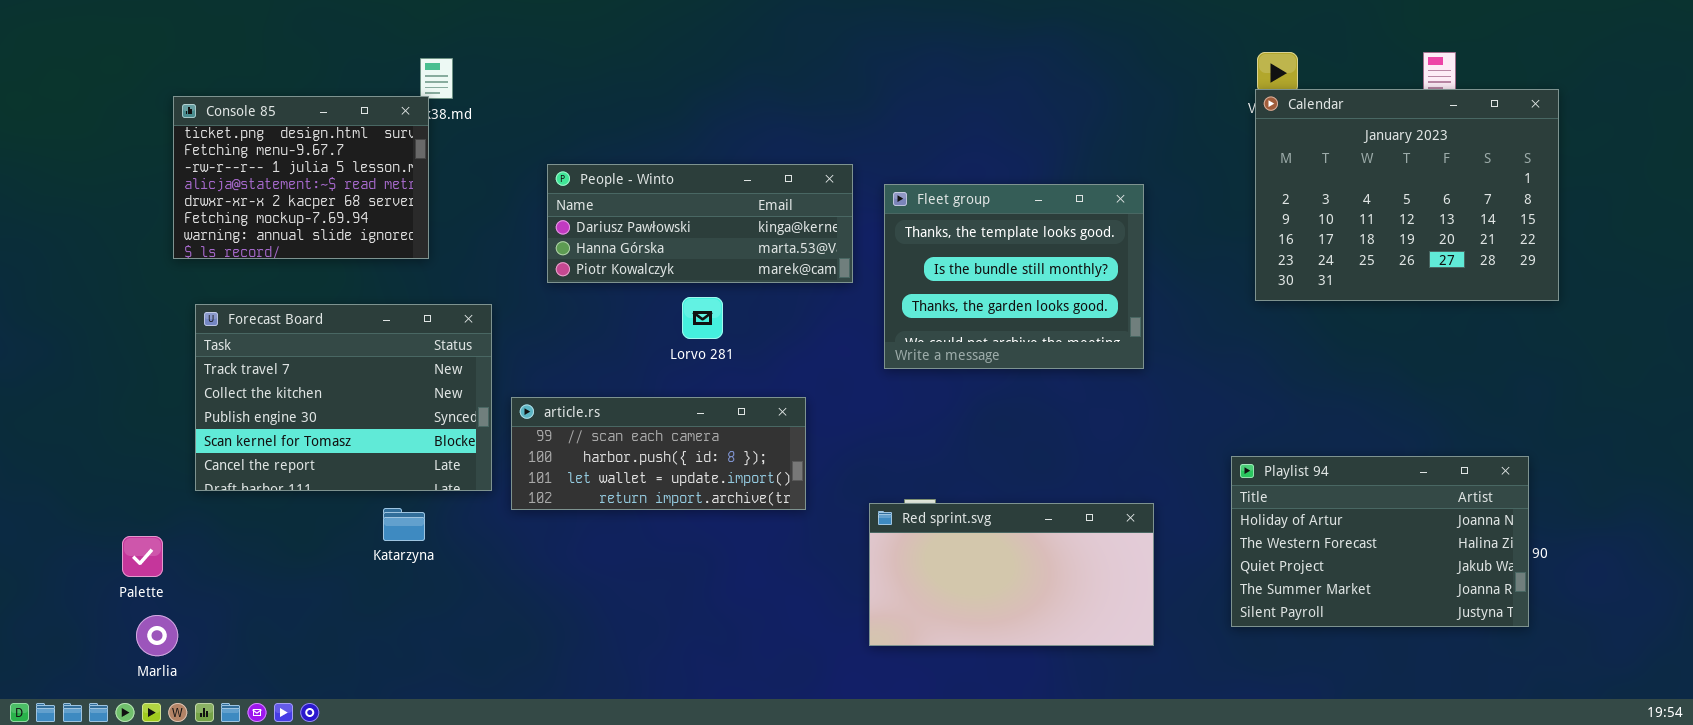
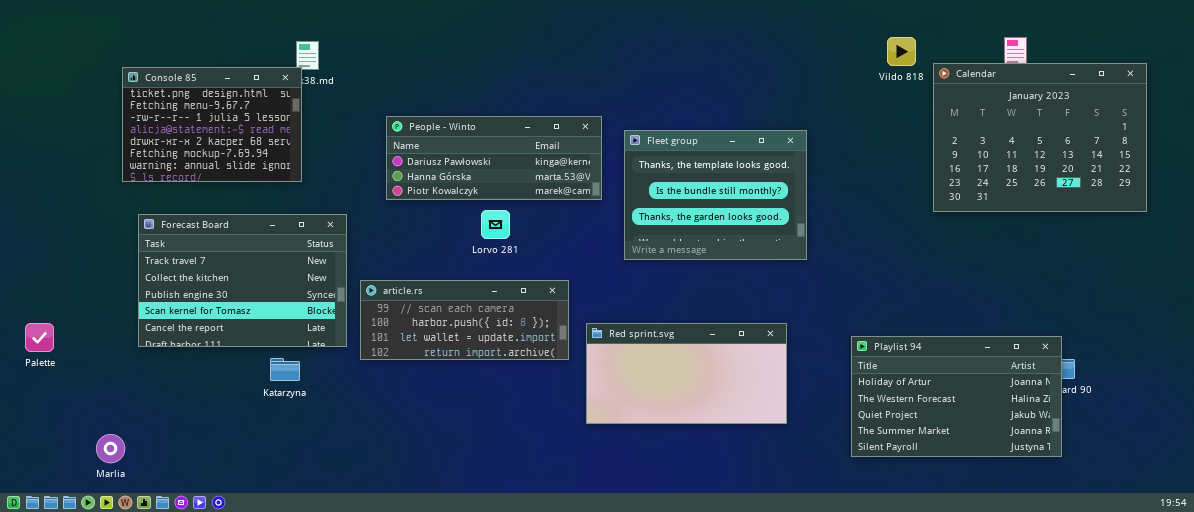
Calendar: [1255,89,1559,301] -> [933,63,1147,212], moved
Playlist 94: [1231,456,1529,627] -> [851,336,1062,457], moved
Red sprint.svg: [869,503,1154,646] -> [586,323,787,424], moved
Palette: [122,536,163,577] -> [25,323,54,352], moved

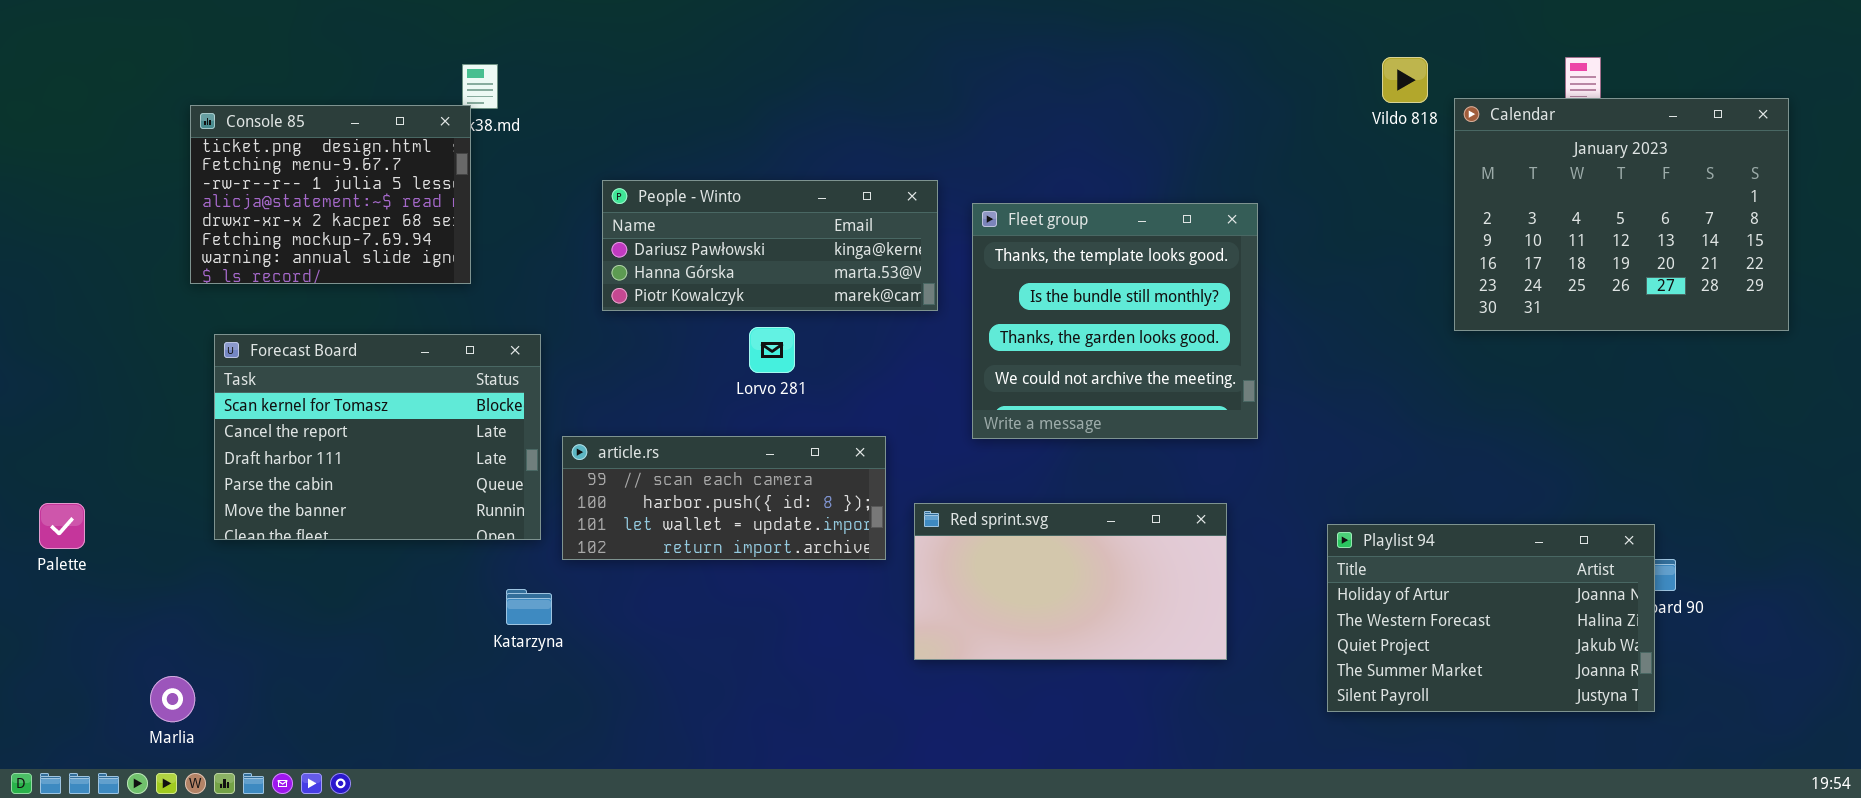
Fleet group: [624,130,807,260] -> [972,203,1258,439], resized
Forecast Board: [138,214,347,347] -> [214,334,541,540], scrolled down 3 rows
Katarzyna: [270,358,300,381] -> [506,589,552,625], moved

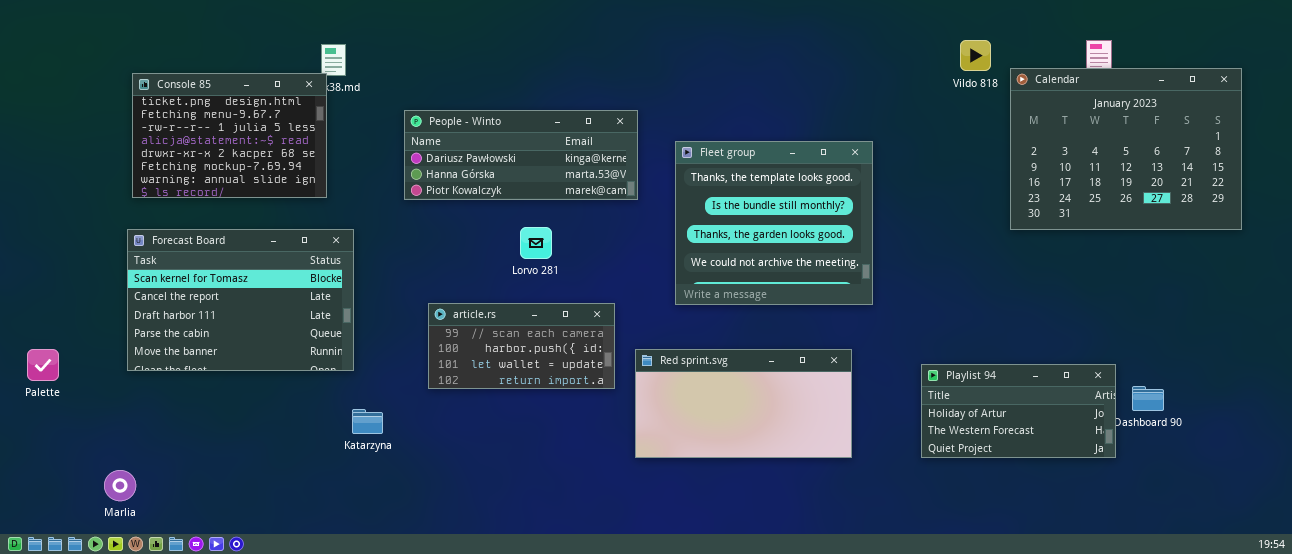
People - Winto: [602,180,938,311] -> [404,110,638,200], moved
Forecast Board: [214,334,541,540] -> [127,229,354,371], moved
article.rs: [562,436,886,560] -> [428,303,615,389], resized
Playlist 94: [1327,524,1655,712] -> [921,364,1116,458], resized

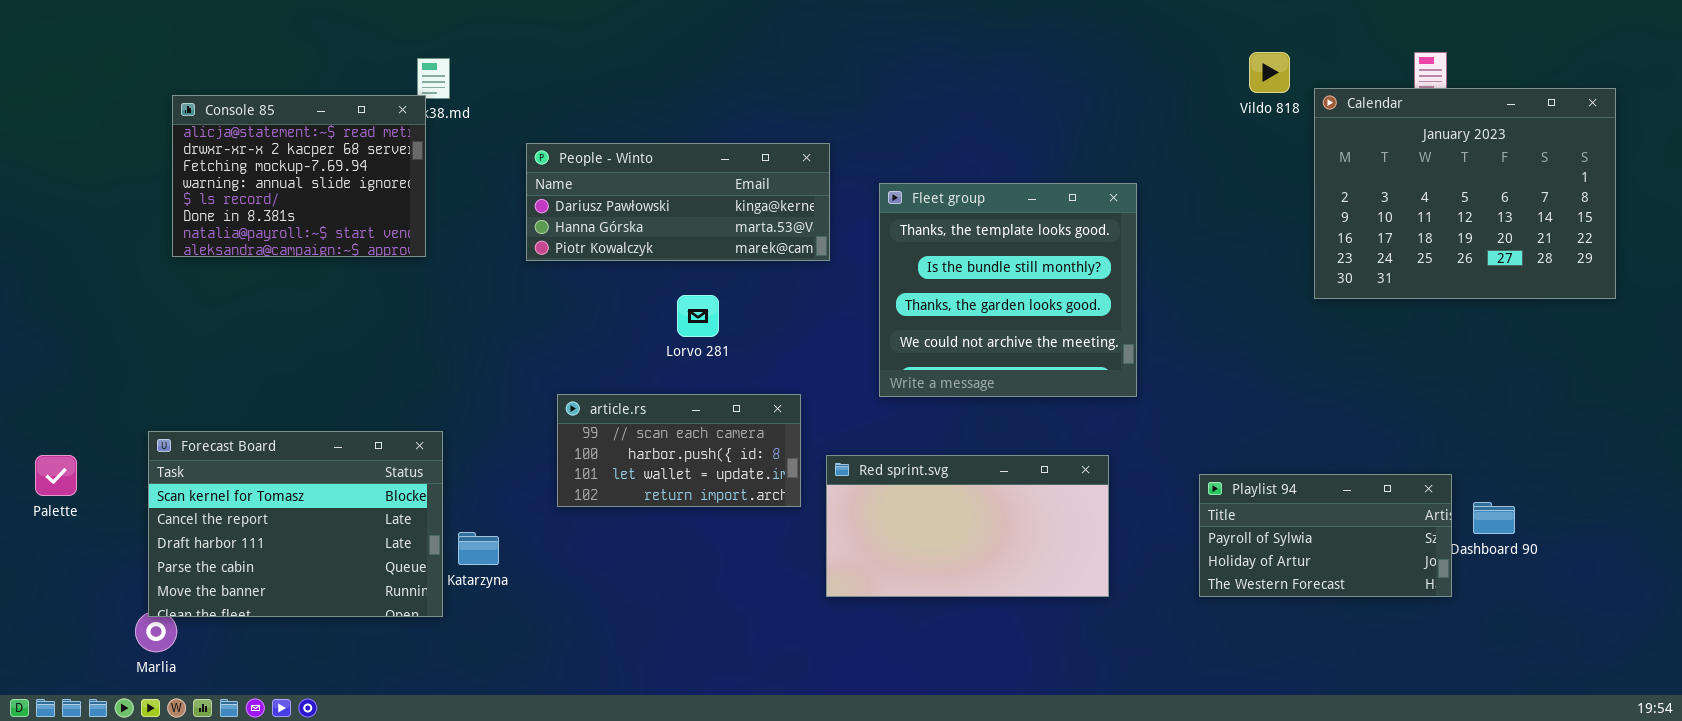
Console 85: [132,73,327,198] -> [172,95,426,257], scrolled down 3 rows
Forecast Board: [127,229,354,371] -> [148,431,443,617], moved
Playlist 94: [921,364,1116,458] -> [1199,474,1452,597], scrolled up 1 row

